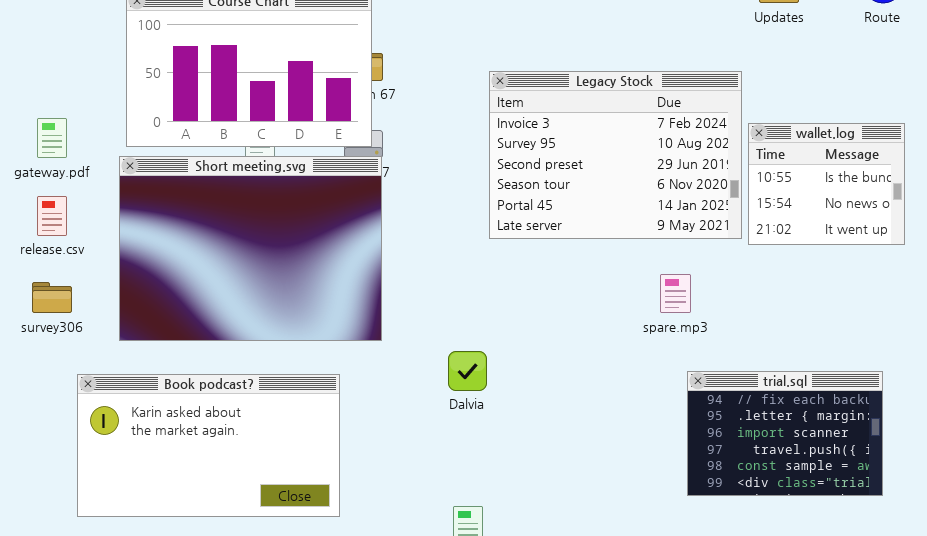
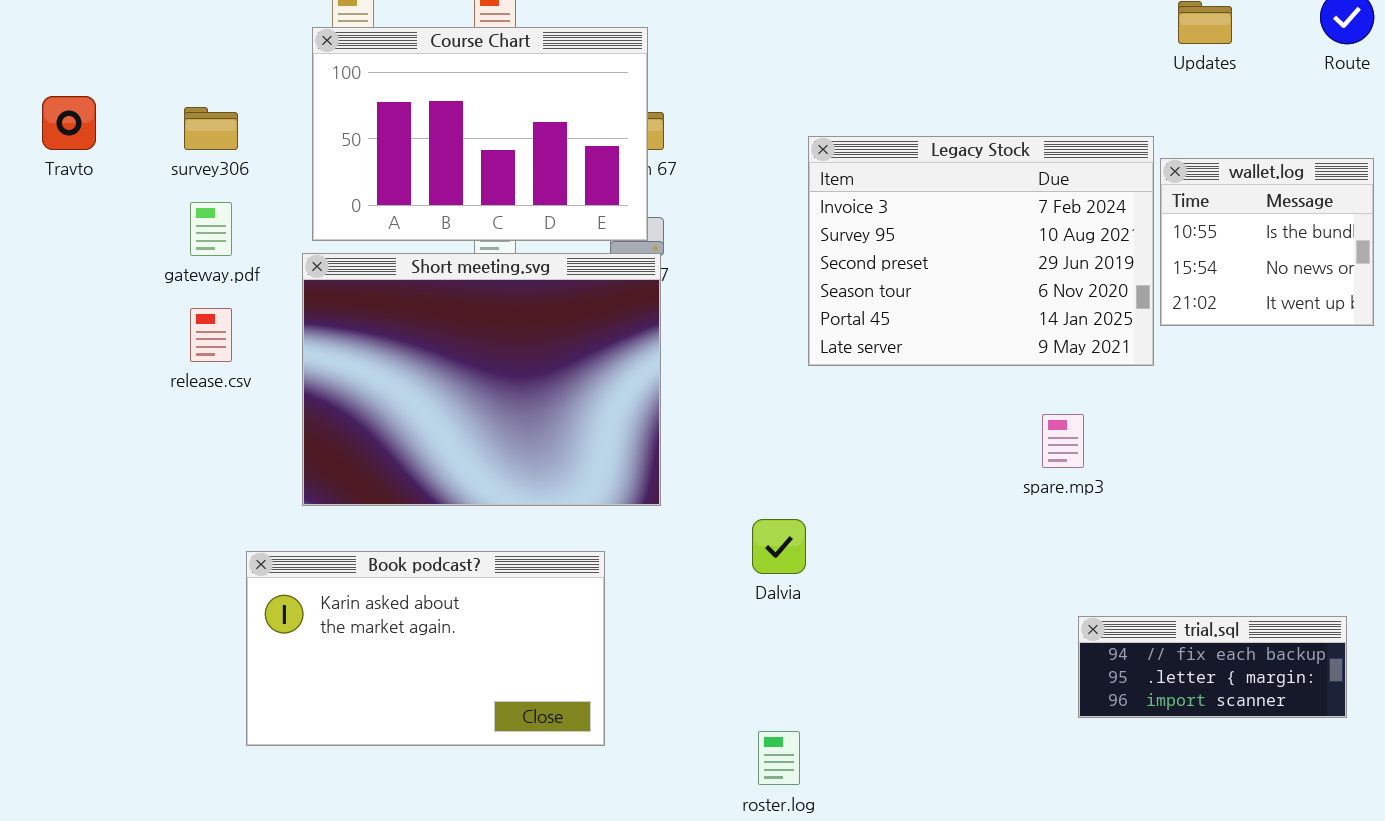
wallet.log: [748,123,905,245] -> [1160,158,1374,326], moved
survey306: [32,282,72,313] -> [184,107,238,150], moved
trial.sql: [687,371,883,496] -> [1078,616,1347,718], resized

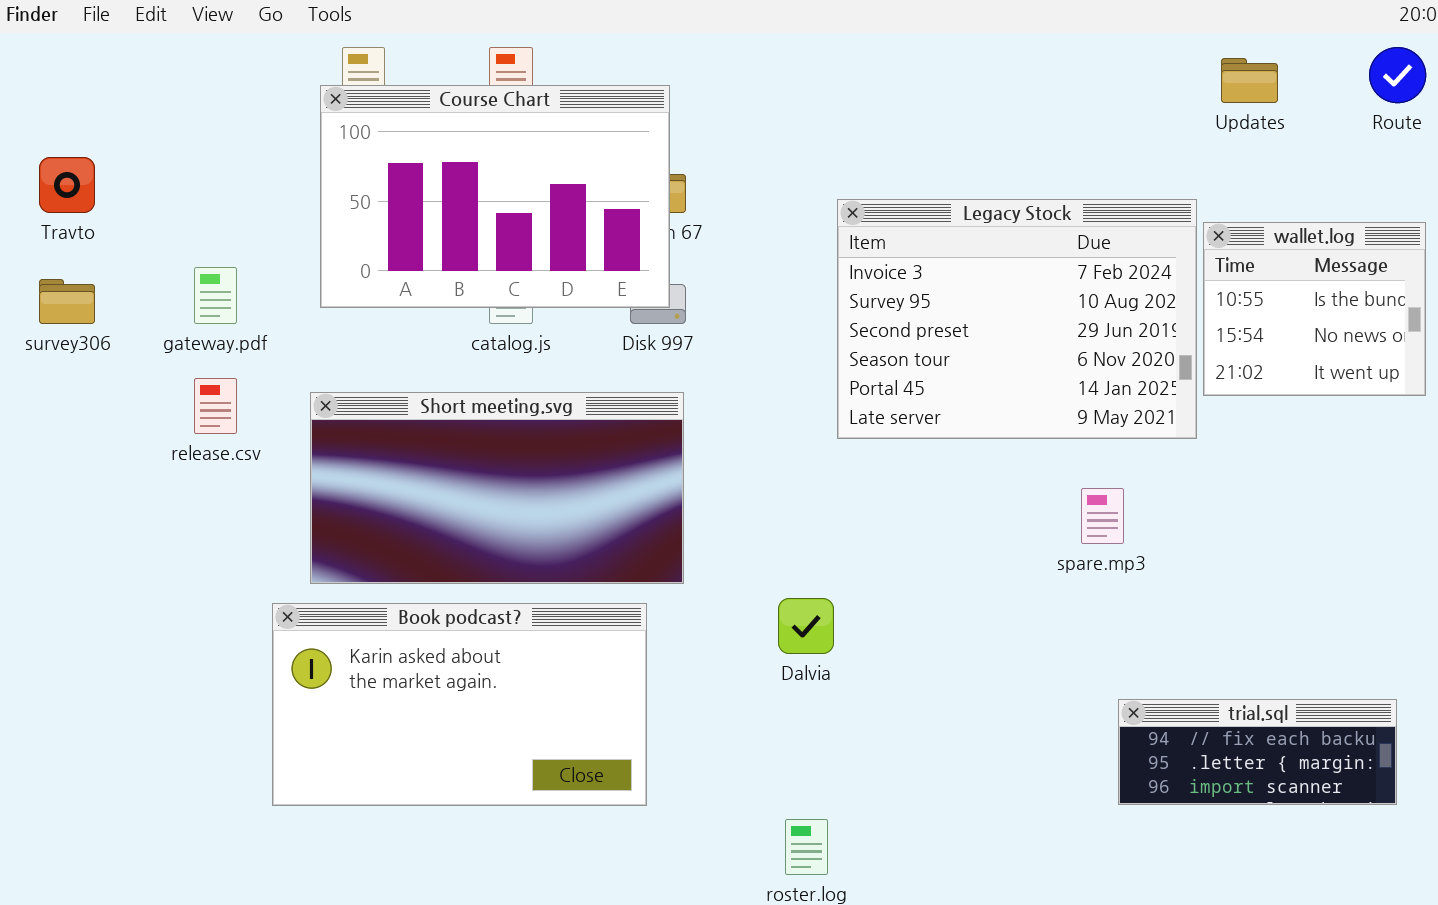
survey306: [184,107,238,150] -> [39,279,95,324], moved
Short meeting.svg: [302,253,661,506] -> [310,392,684,584], resized
Book podcast?: [246,551,605,746] -> [272,603,647,806], moved

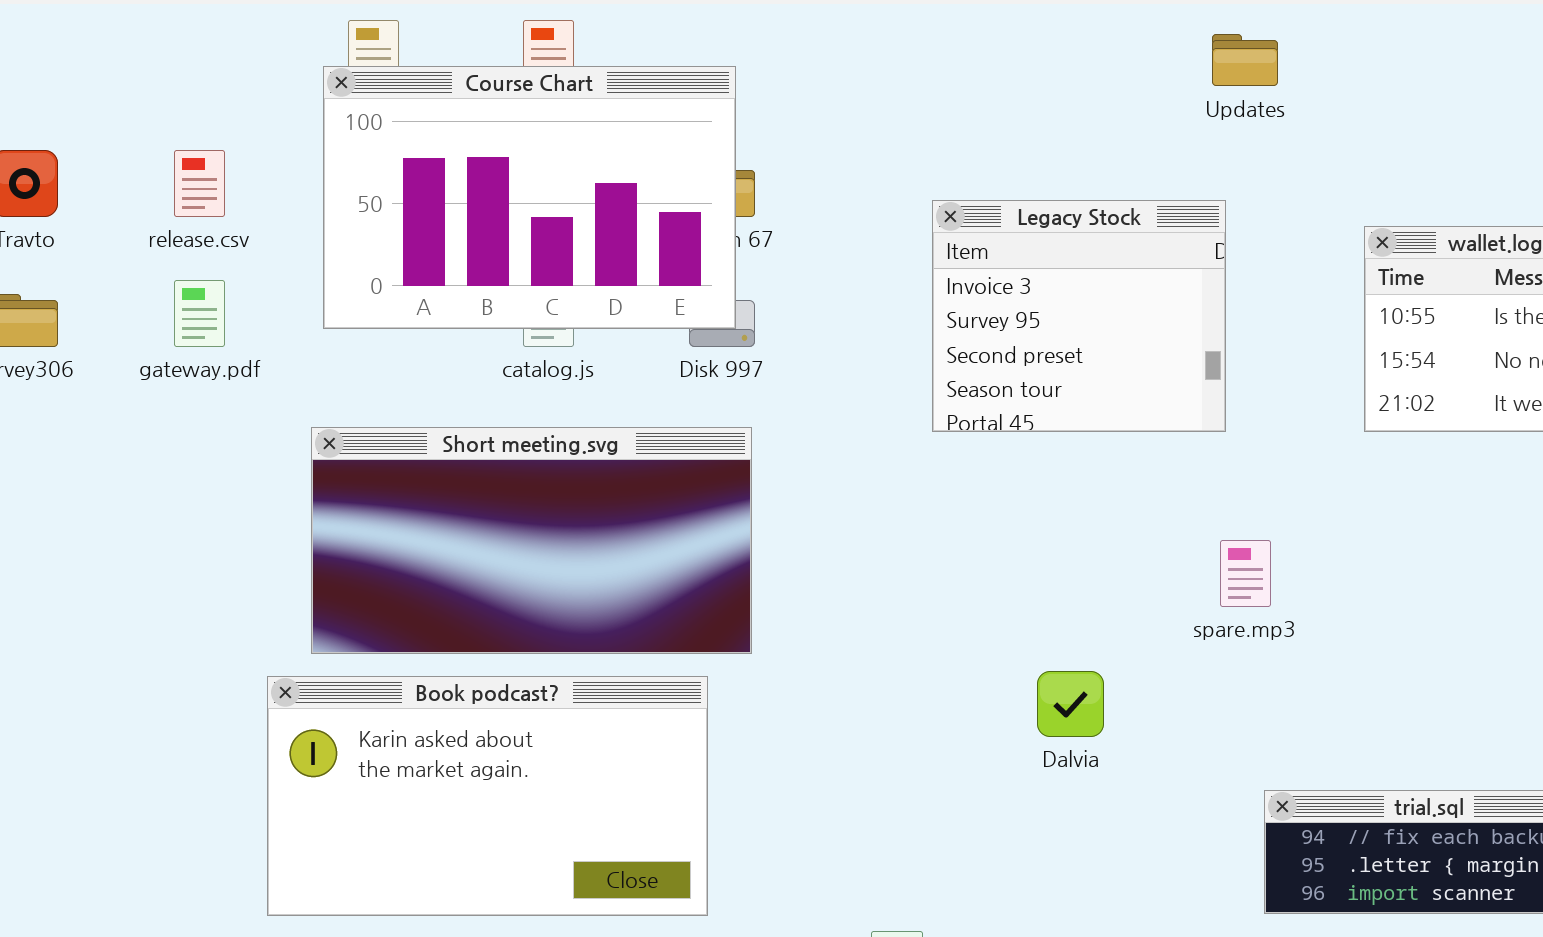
Updates: [1221,58,1278,103] -> [1212,34,1278,86], moved
Legacy Stock: [837,199,1197,439] -> [932,200,1226,432], resized
release.csv: [194,378,237,434] -> [174,150,225,217], moved
Dalvia: [778,598,834,654] -> [1037,671,1104,737], moved

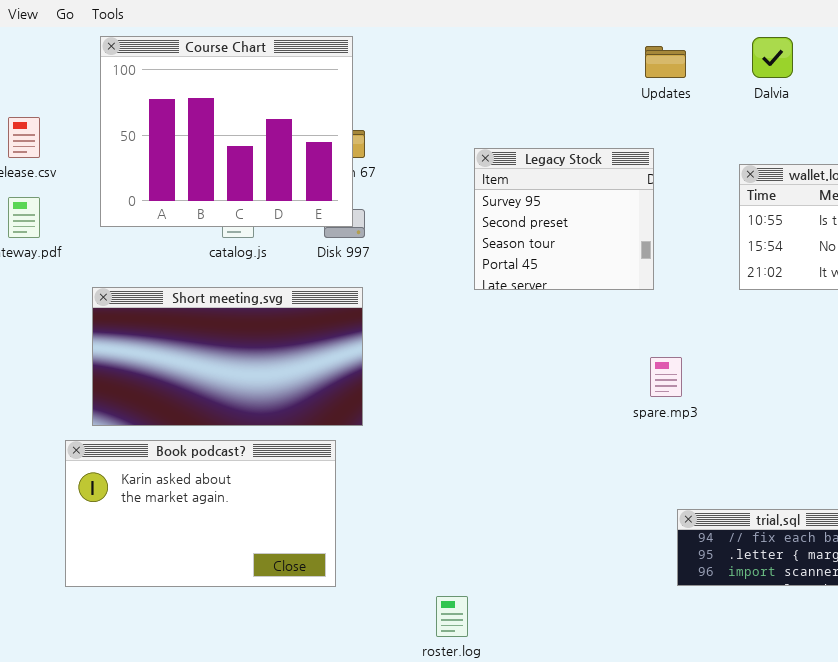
Course Chart: [323,66,736,329] -> [100,36,353,227], resized
Legacy Stock: [932,200,1226,432] -> [474,148,654,290], scrolled down 1 row
Dalvia: [1037,671,1104,737] -> [752,37,793,78], moved

